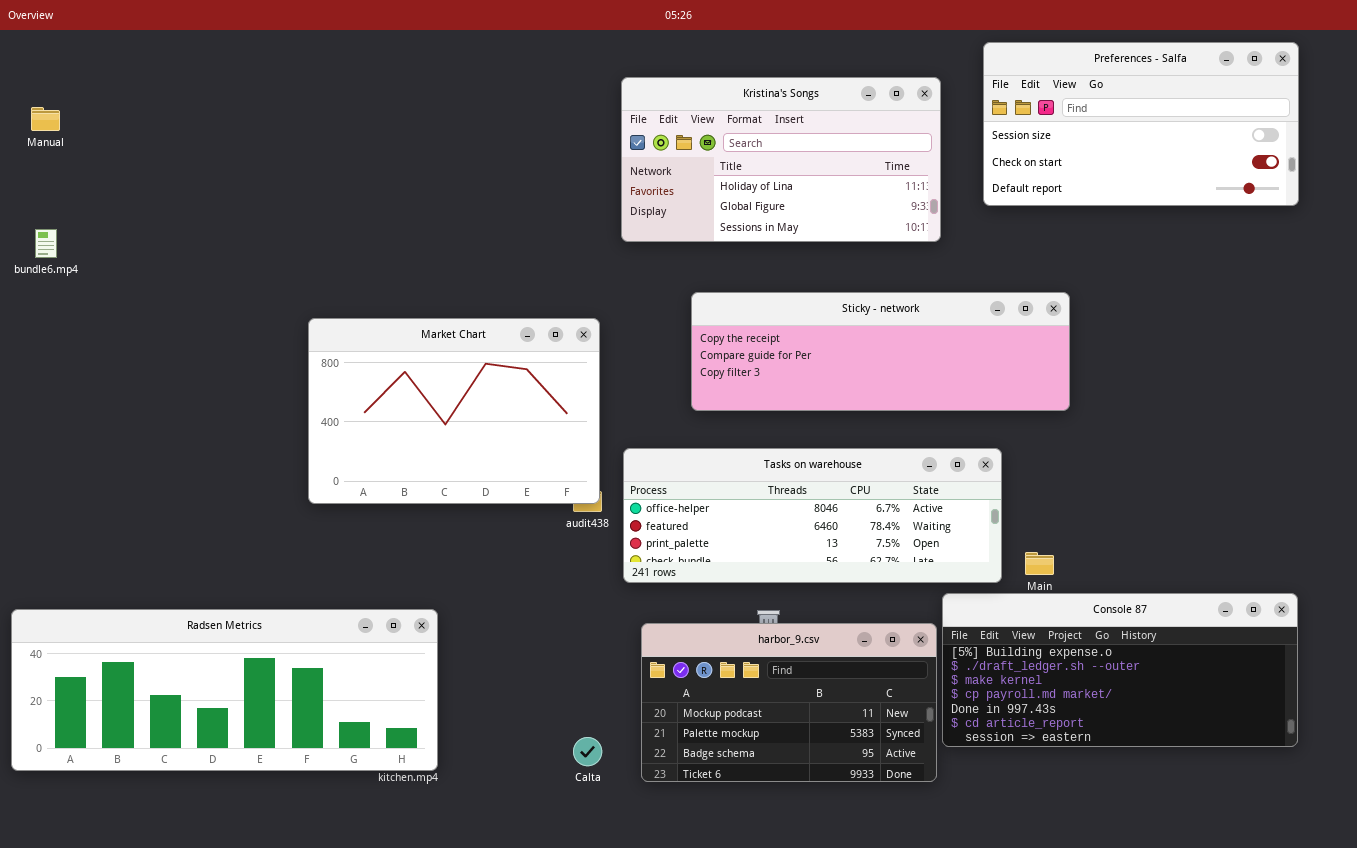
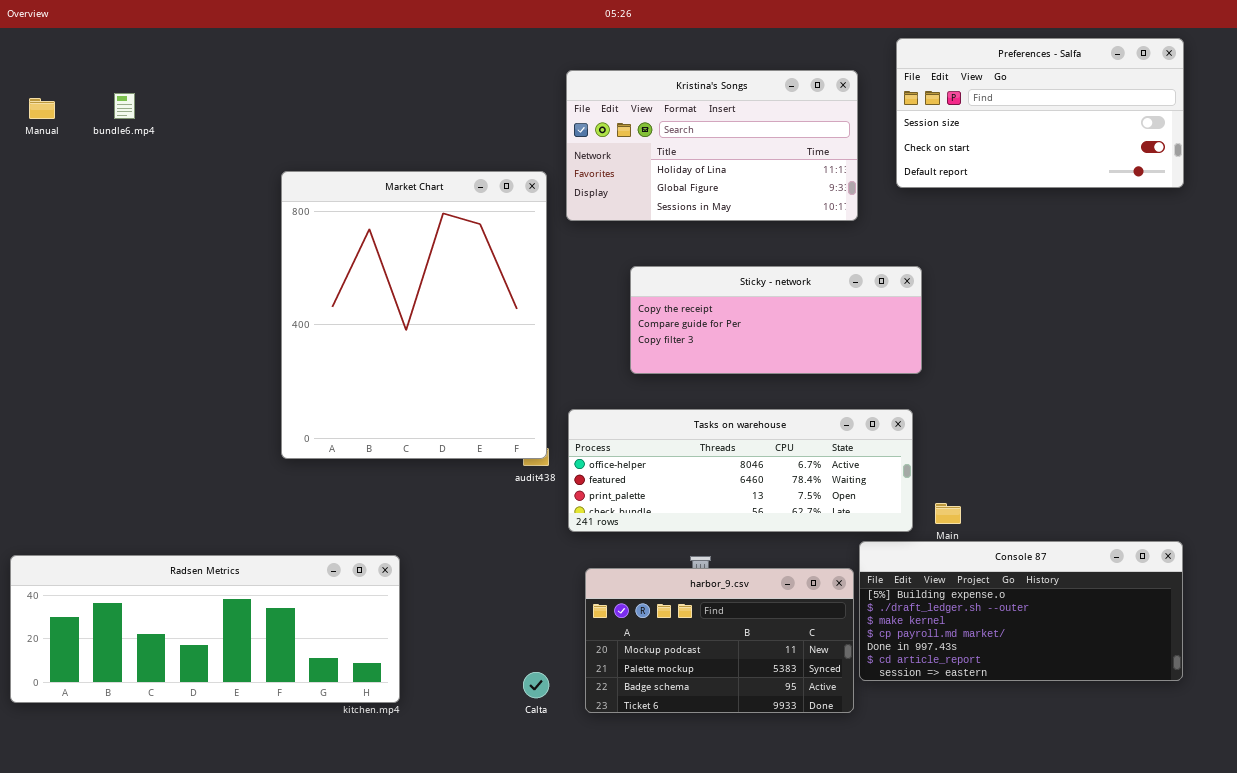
bundle6.mp4: [35,229,57,258] -> [114,93,135,119], moved
Sticky - network: [691,292,1070,411] -> [630,266,922,374], resized
Market Chart: [308,318,600,504] -> [281,171,547,459], resized

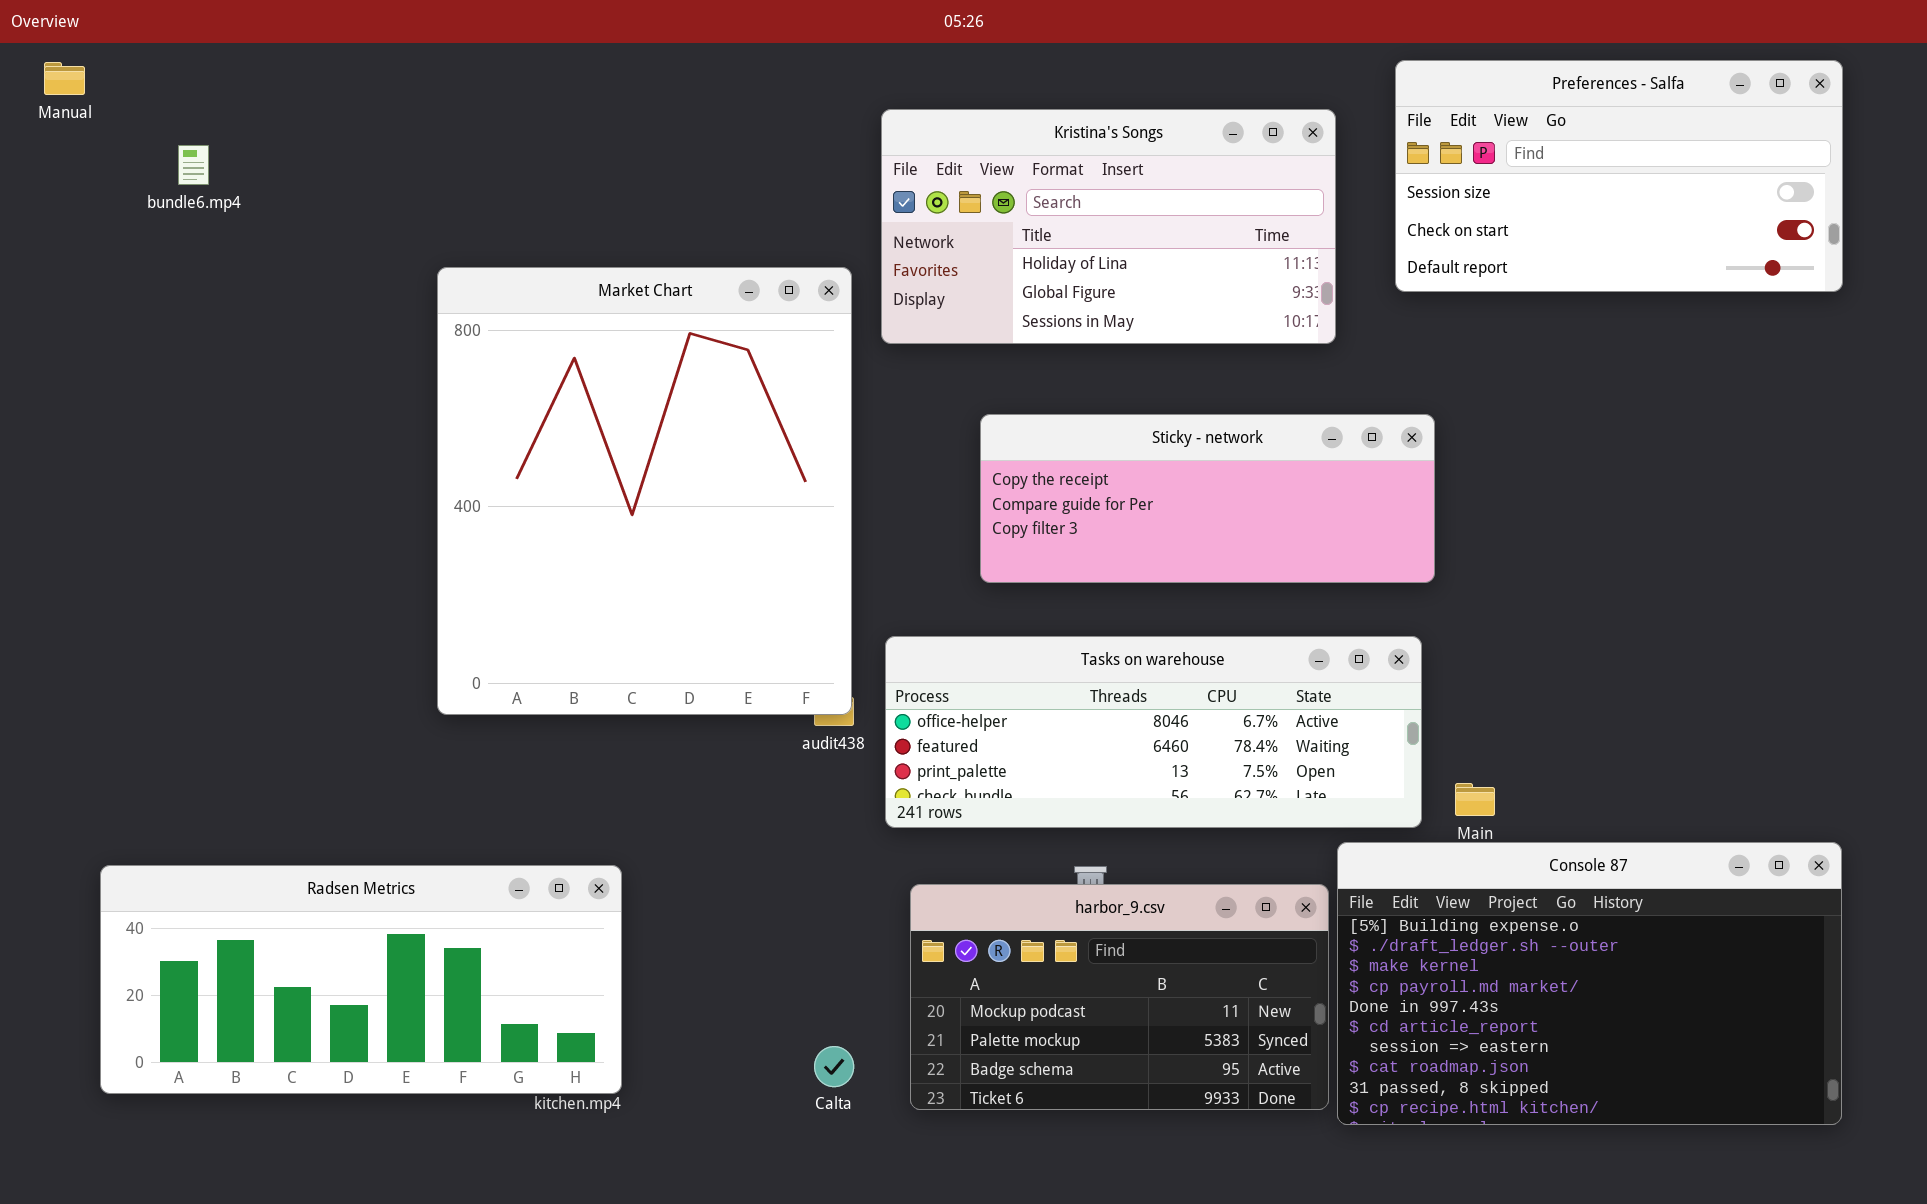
Manual: [29,98,55,119] -> [44,62,85,95], moved
Console 87: [859,541,1183,681] -> [1337,842,1842,1125], resized
Radsen Metrics: [10,555,400,703] -> [100,865,622,1094], resized

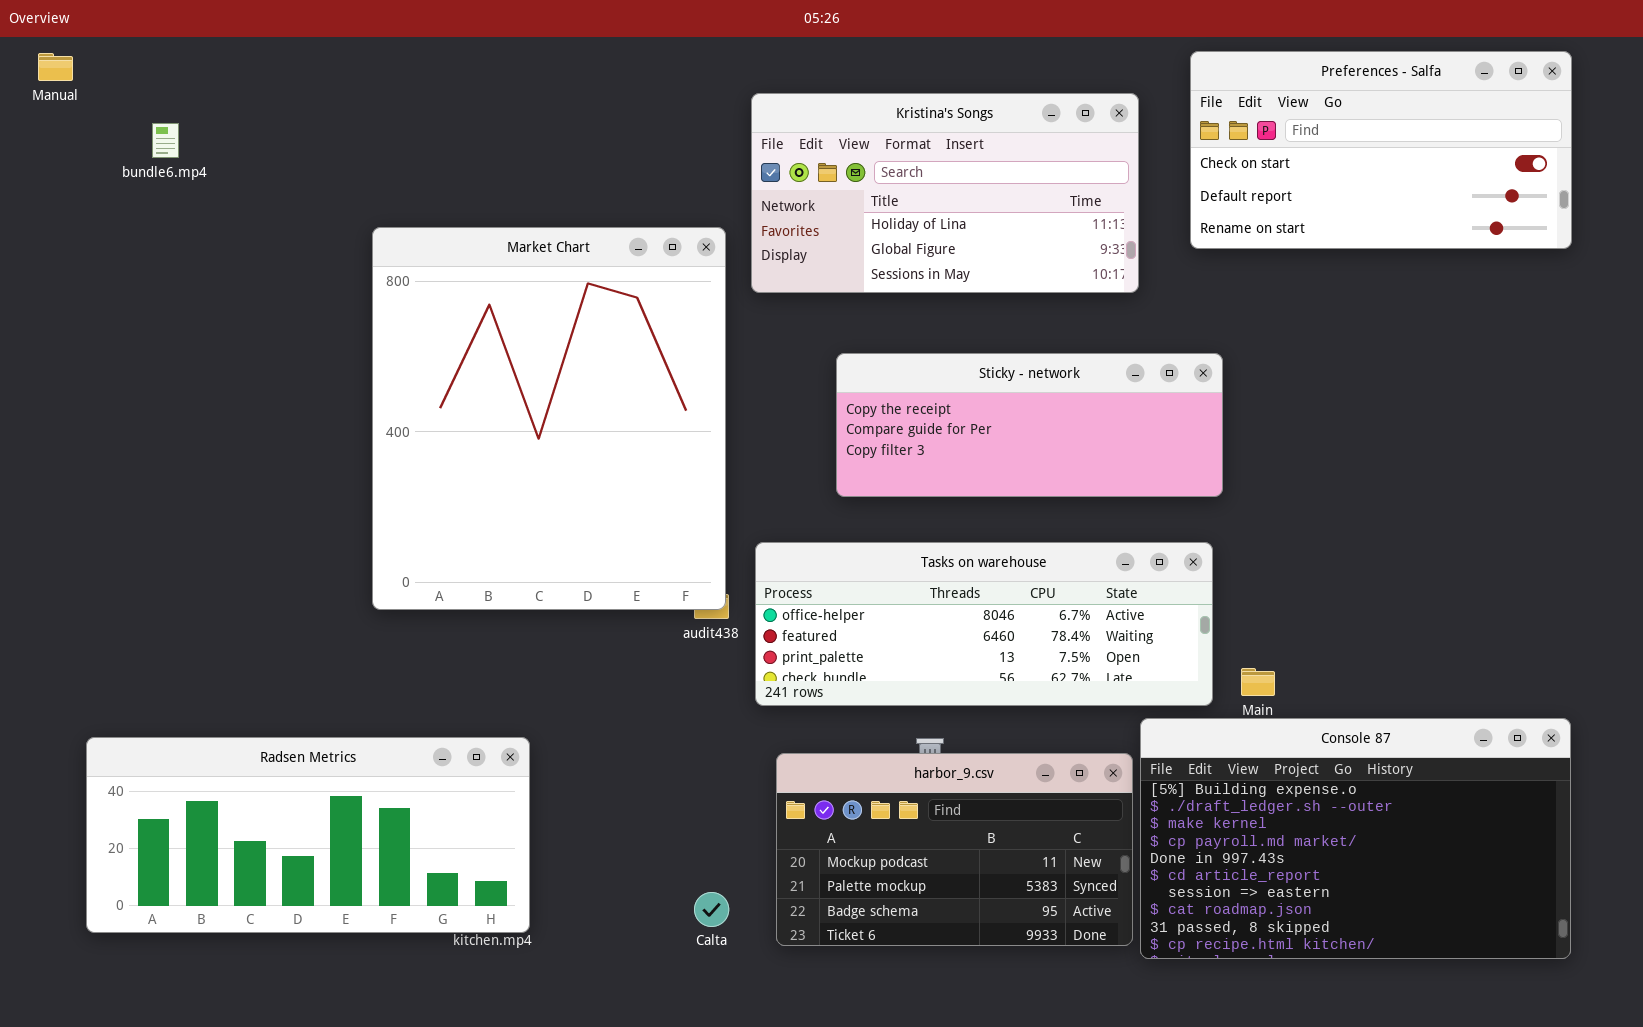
Preferences - Salfa: [1395,60,1843,292] -> [1190,51,1572,249], scrolled down 1 row

